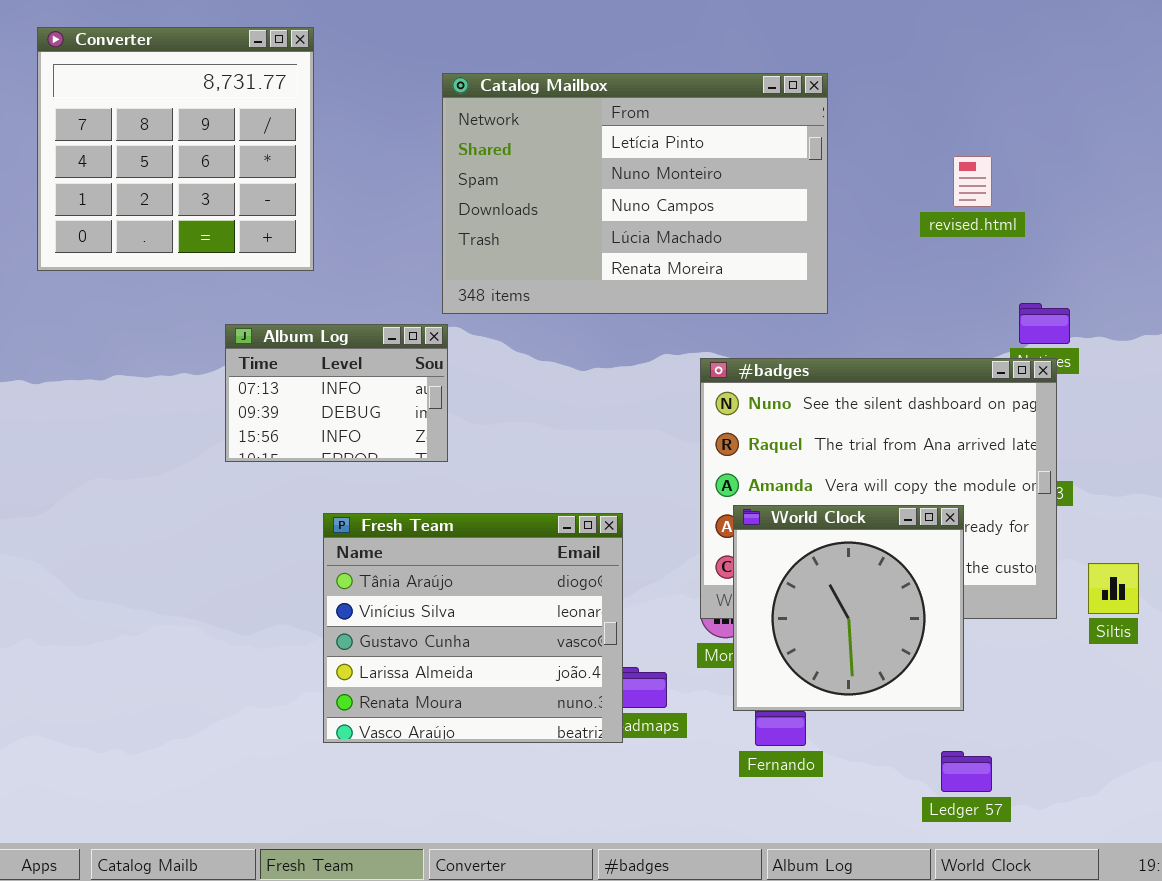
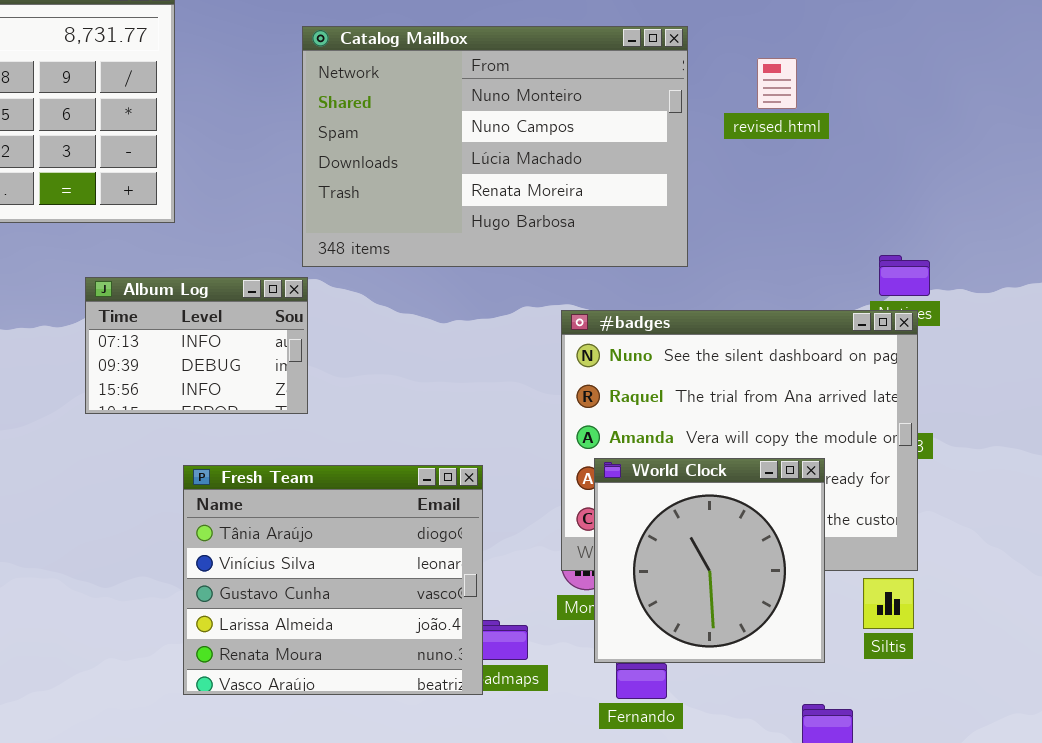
Catalog Mailbox: [442,73,828,314] -> [302,26,688,267], scrolled down 1 row
revised.html: [953,156,992,207] -> [757,58,797,109], moved
Siltis: [1088,563,1139,614] -> [863,578,914,629], moved

